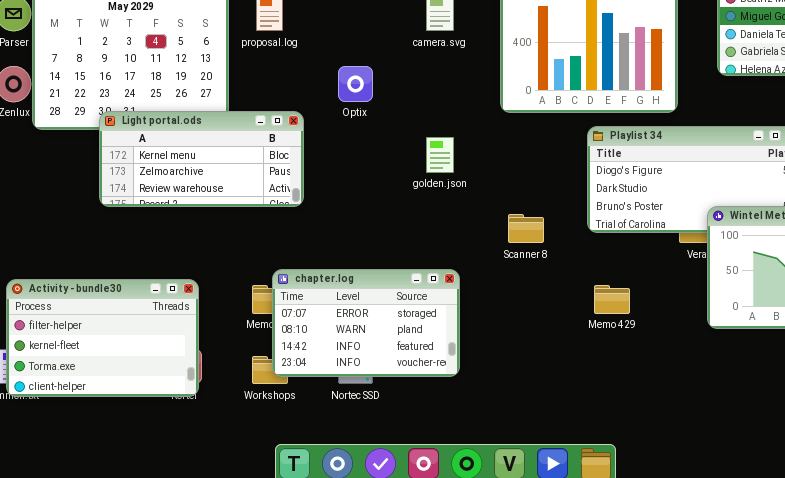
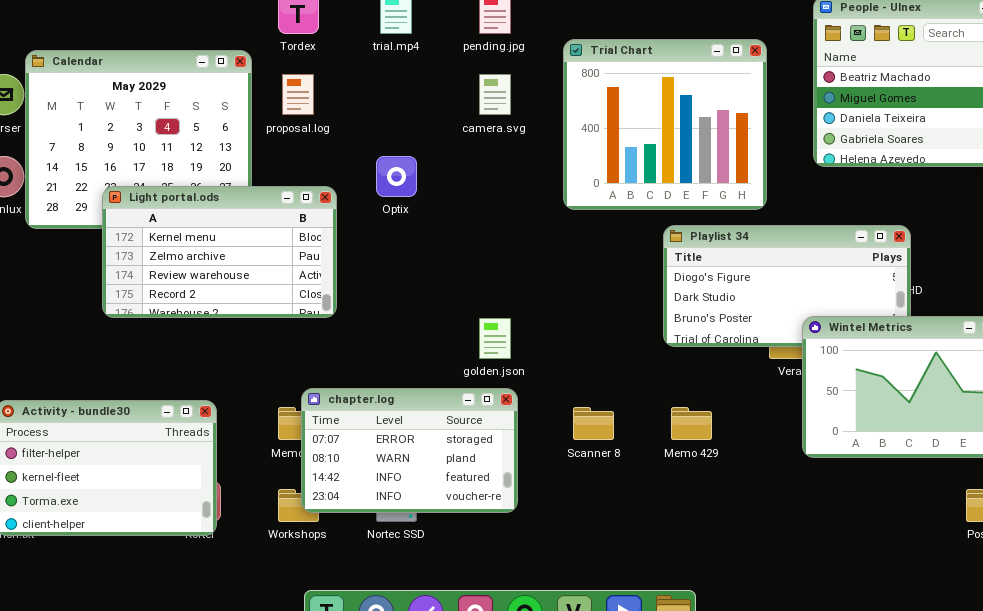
Light portal.ods: [99,111,304,207] -> [102,186,337,318], resized
golden.json: [426,137,454,173] -> [479,318,511,359], moved
Scanner 8: [508,214,544,243] -> [573,407,614,440], moved

